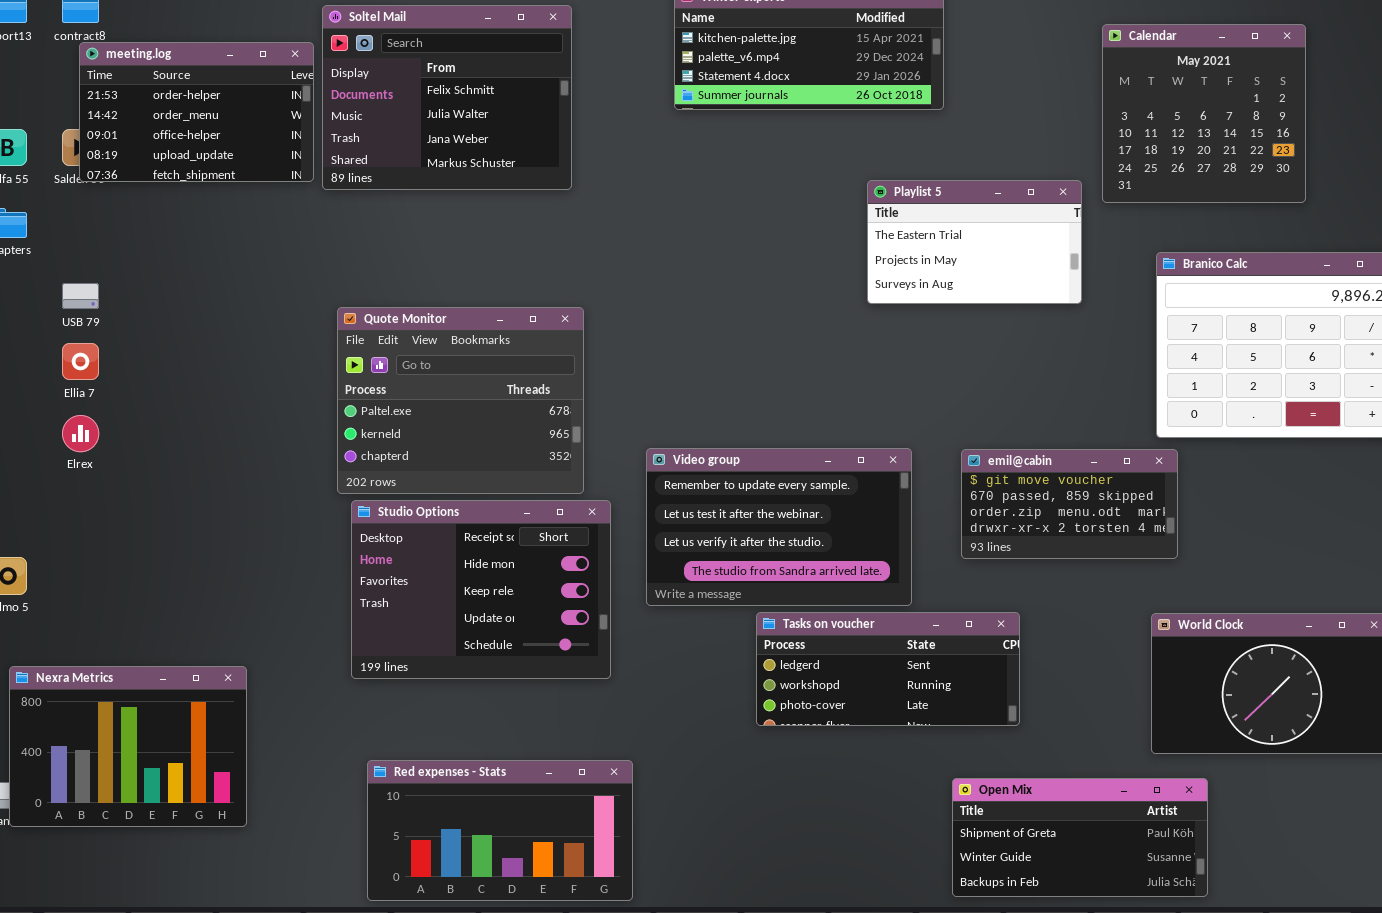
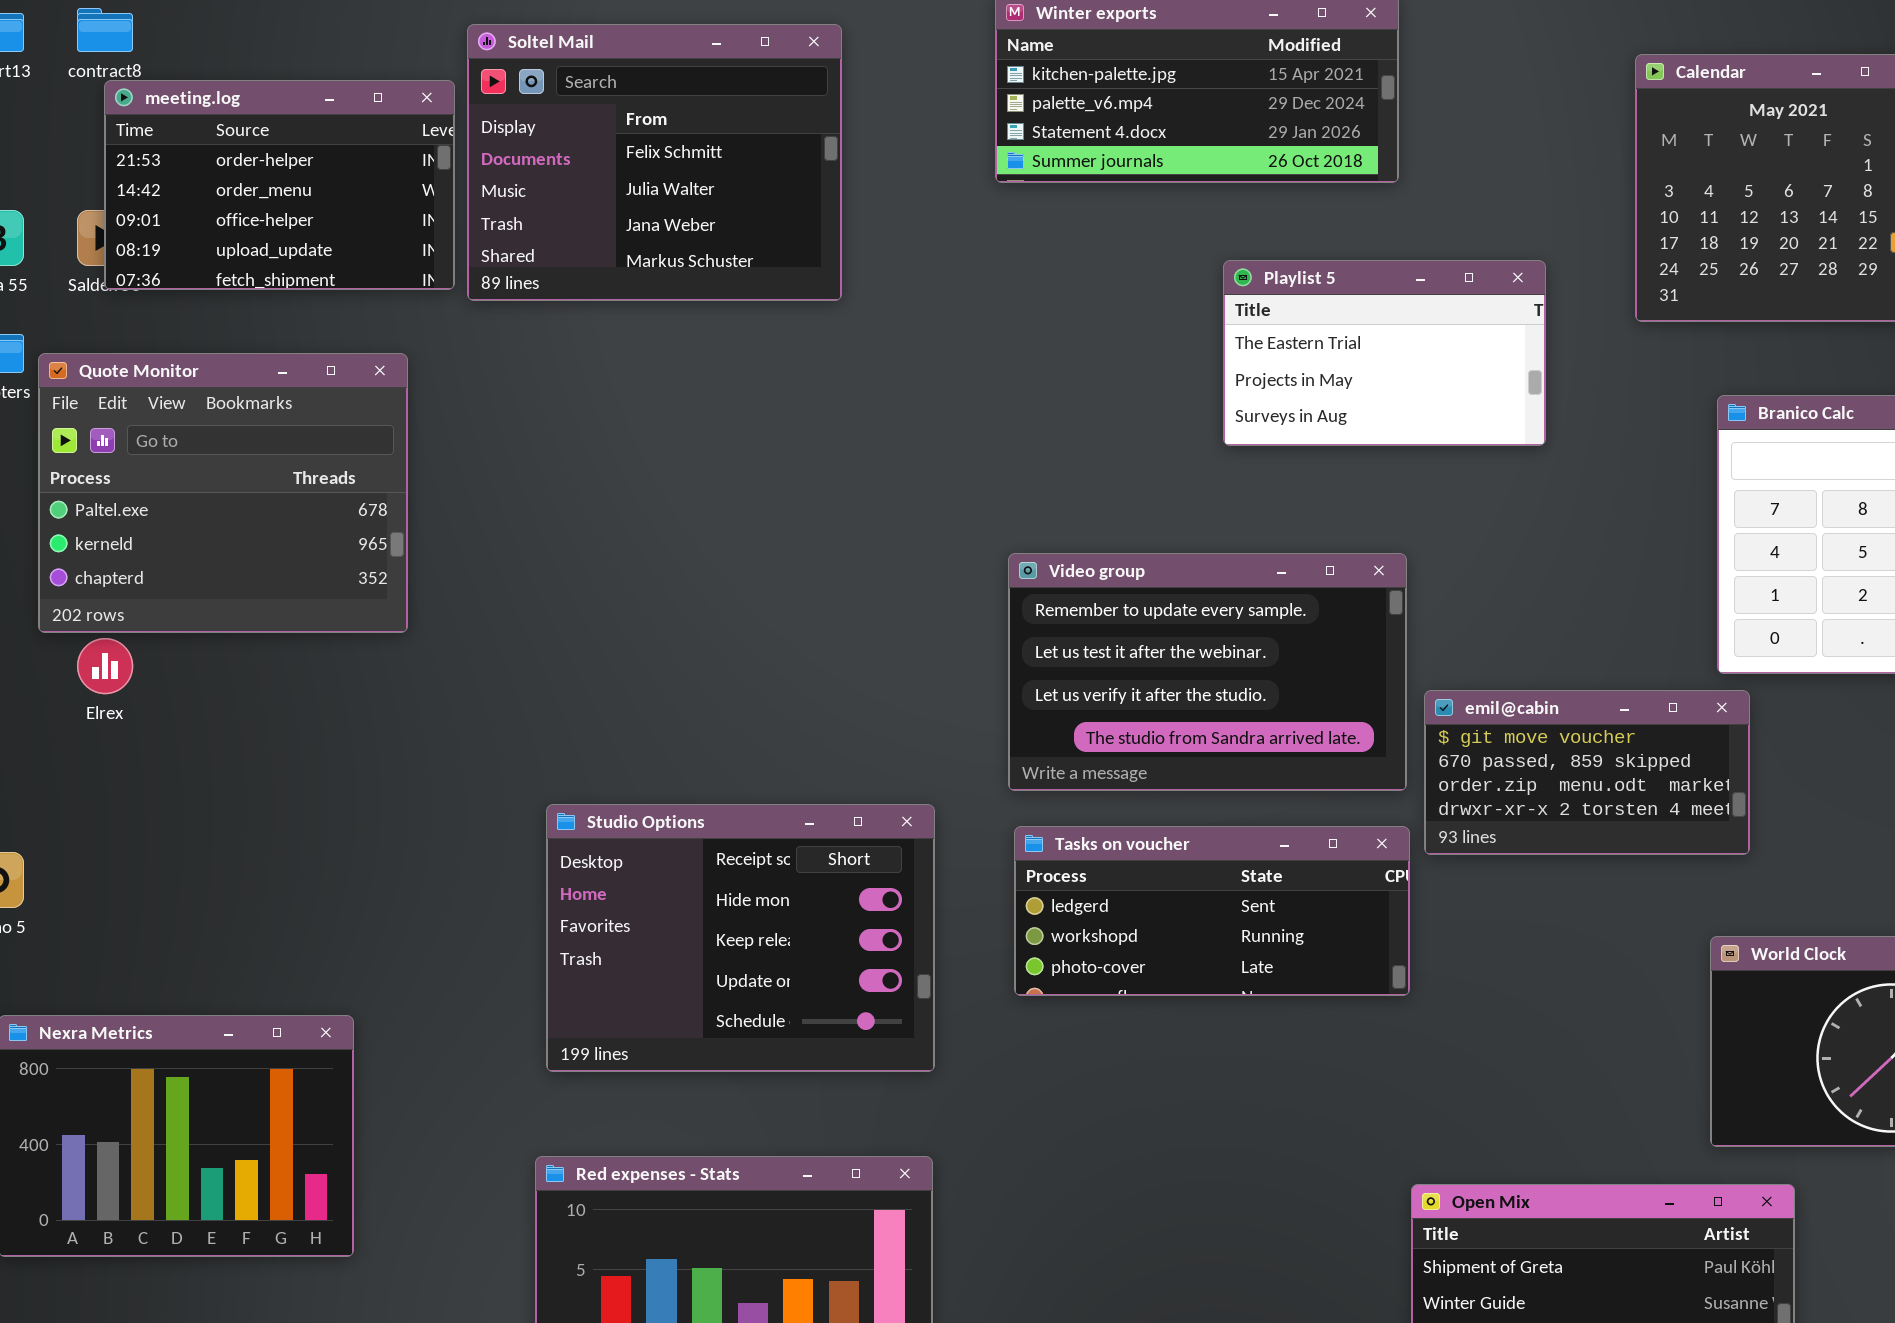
Playlist 5: [867,180,1082,304] -> [1223,260,1546,446], moved
Quote Monitor: [337,307,584,494] -> [38,353,408,633], moved
Video group: [646,448,912,606] -> [1008,553,1407,791], moved
Studio Options: [351,500,611,679] -> [546,804,935,1072], moved
Tasks on voucher: [756,612,1020,726] -> [1014,826,1410,996], moved

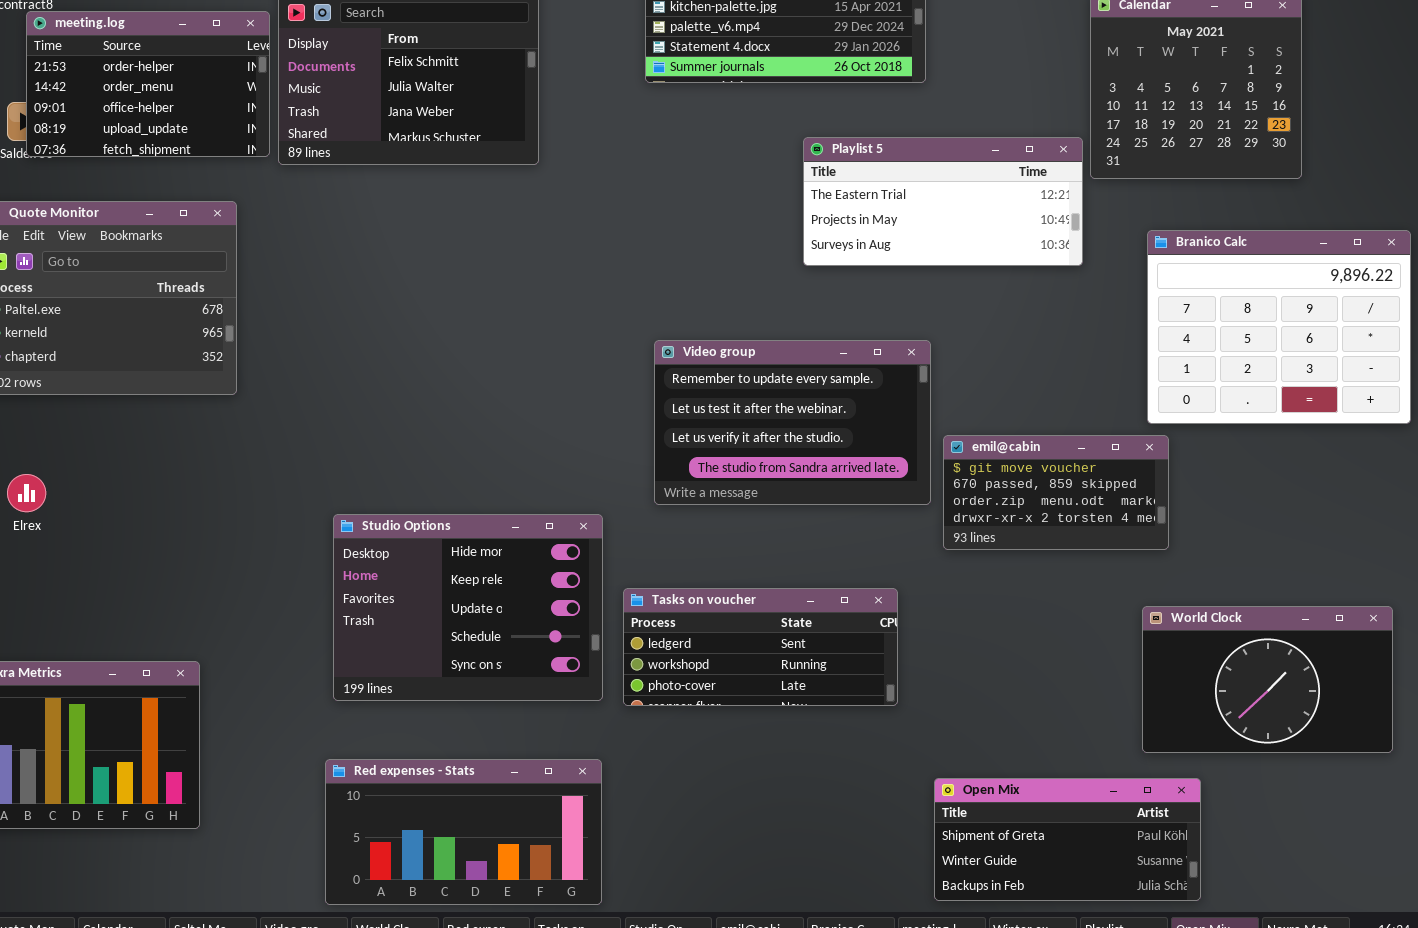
Playlist 5: [1223,260,1546,446] -> [803,137,1083,266], resized
Elrex: [77,638,133,694] -> [7,474,46,512], moved
Studio Options: [546,804,935,1072] -> [333,514,603,701], scrolled down 1 row
Tasks on voucher: [1014,826,1410,996] -> [623,588,898,706], moved

